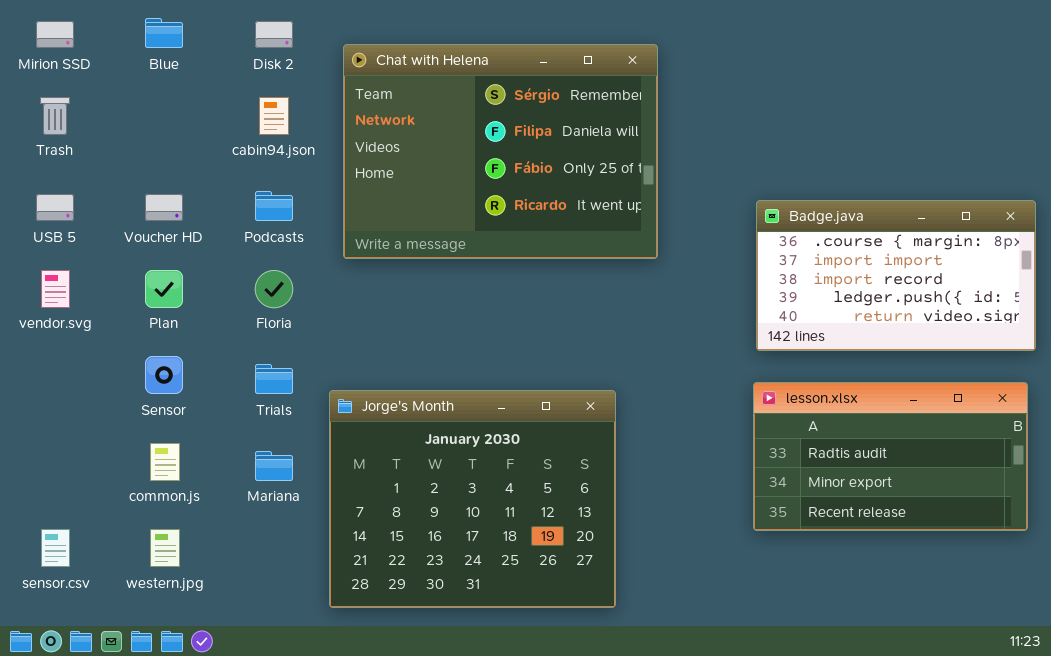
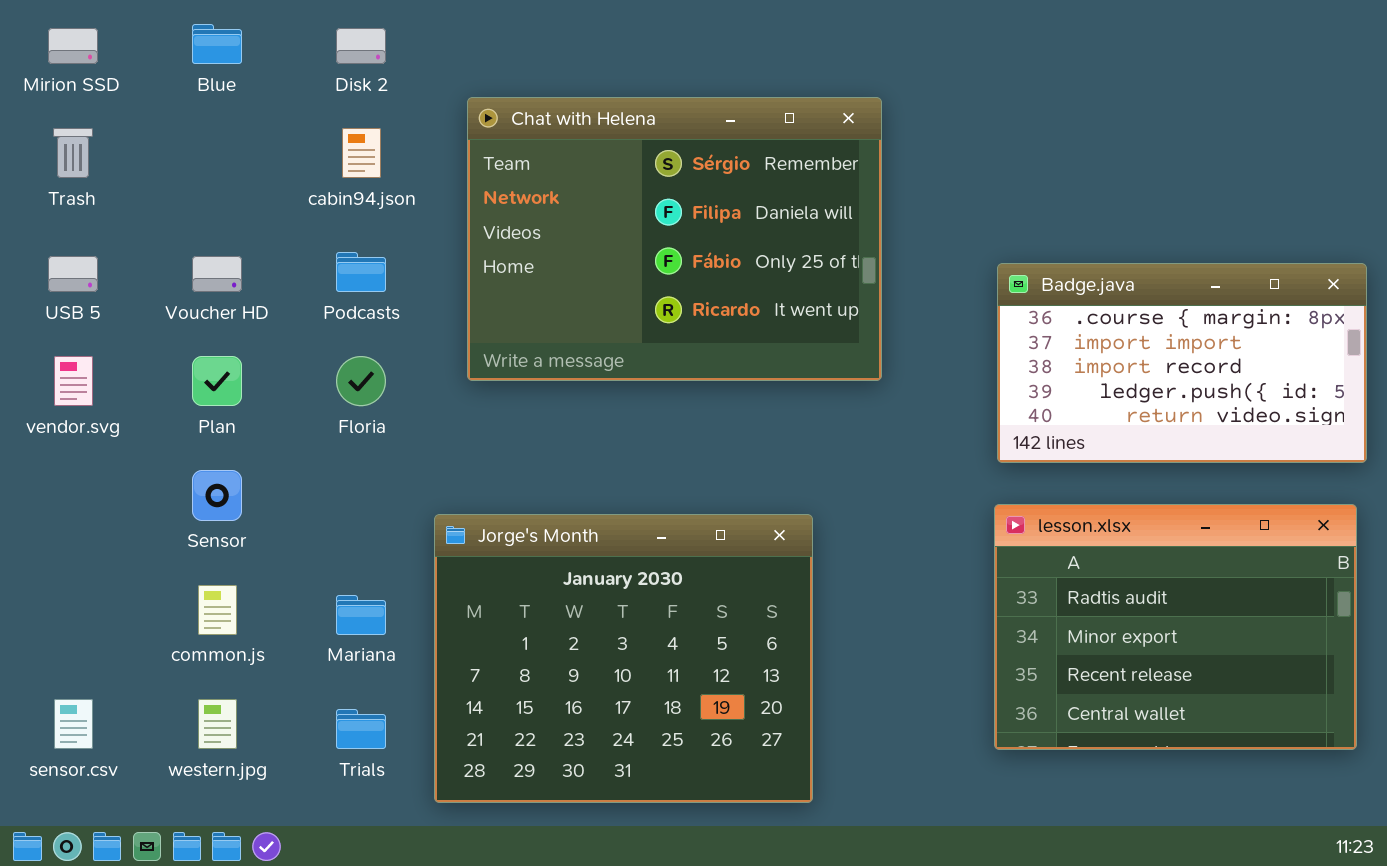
Chat with Helena: [343,44,658,259] -> [467,97,882,381], moved
Trials: [255,364,293,394] -> [336,709,386,749], moved
lesson.xlsx: [753,382,1028,531] -> [994,504,1357,750], resized

